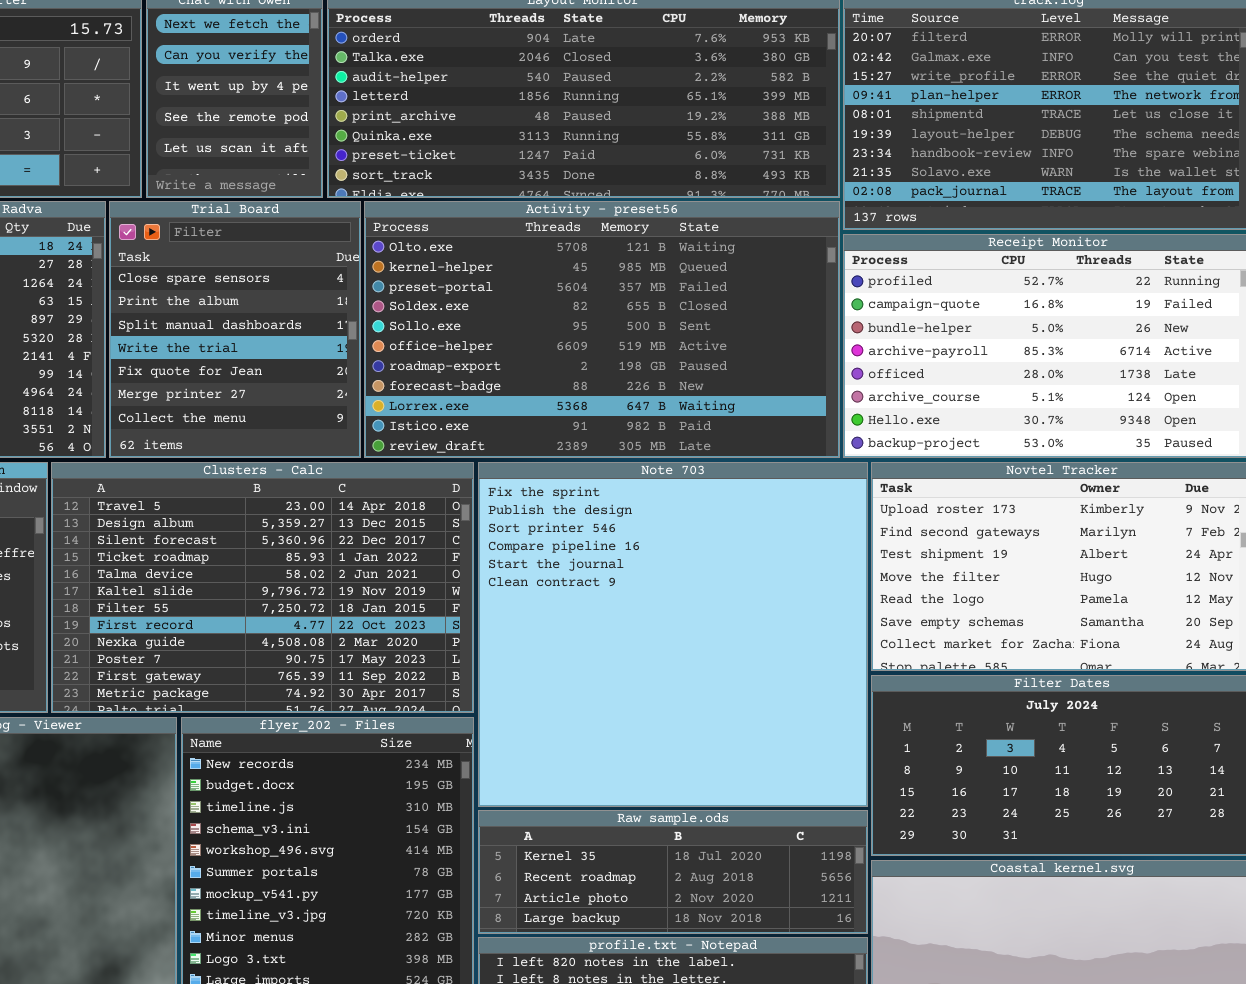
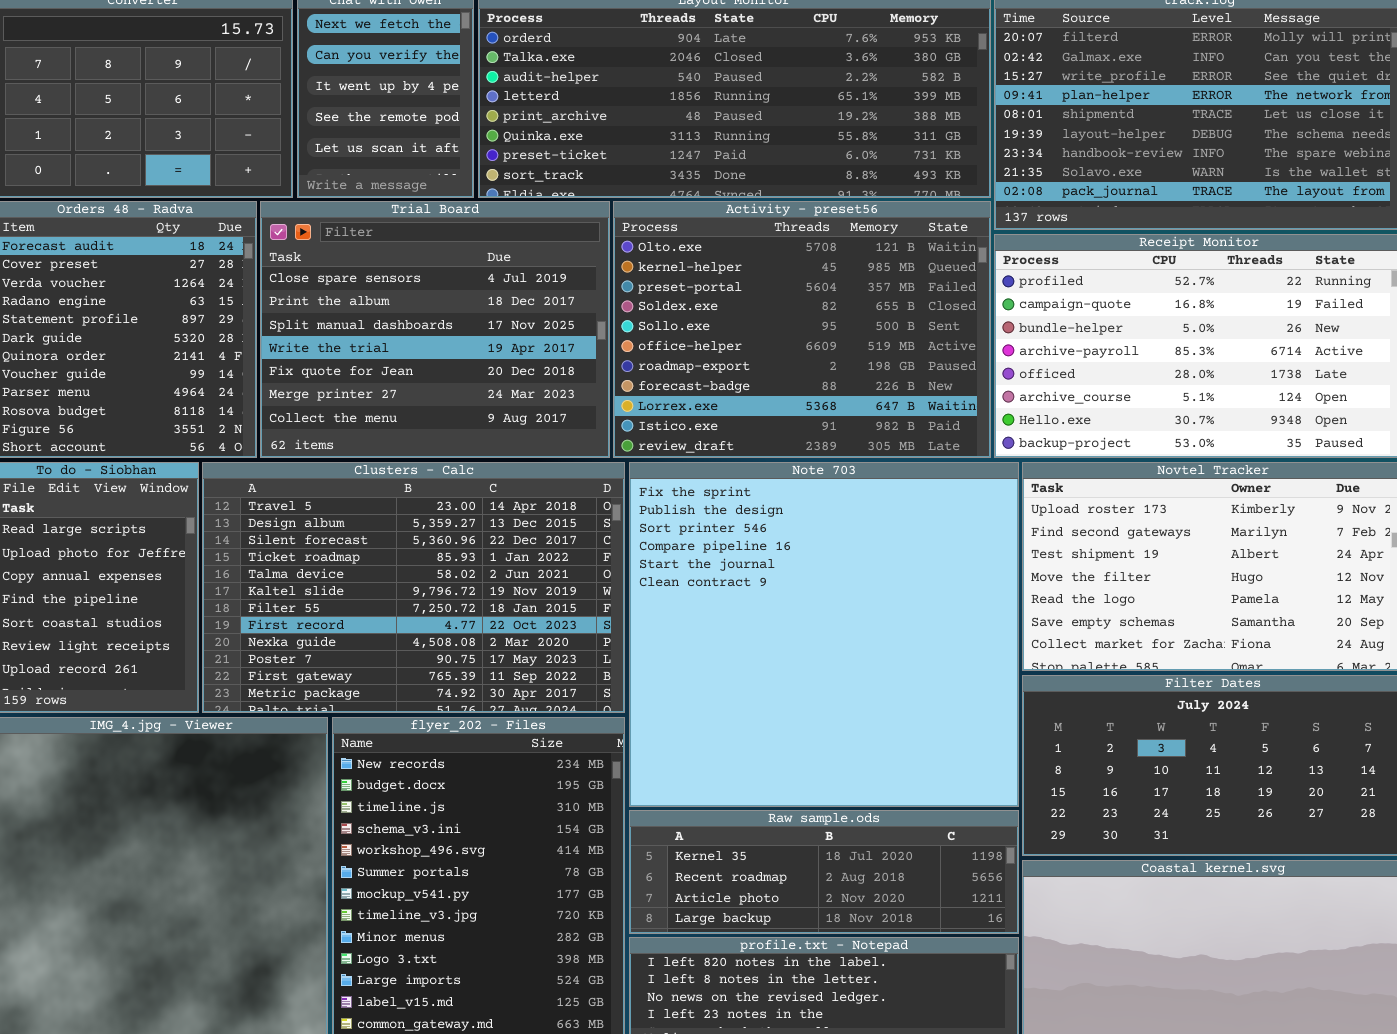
Trial Board: [109,201,361,458] -> [260,201,610,458], resized
Activity - preset56: [364,201,840,458] -> [613,201,991,458], resized

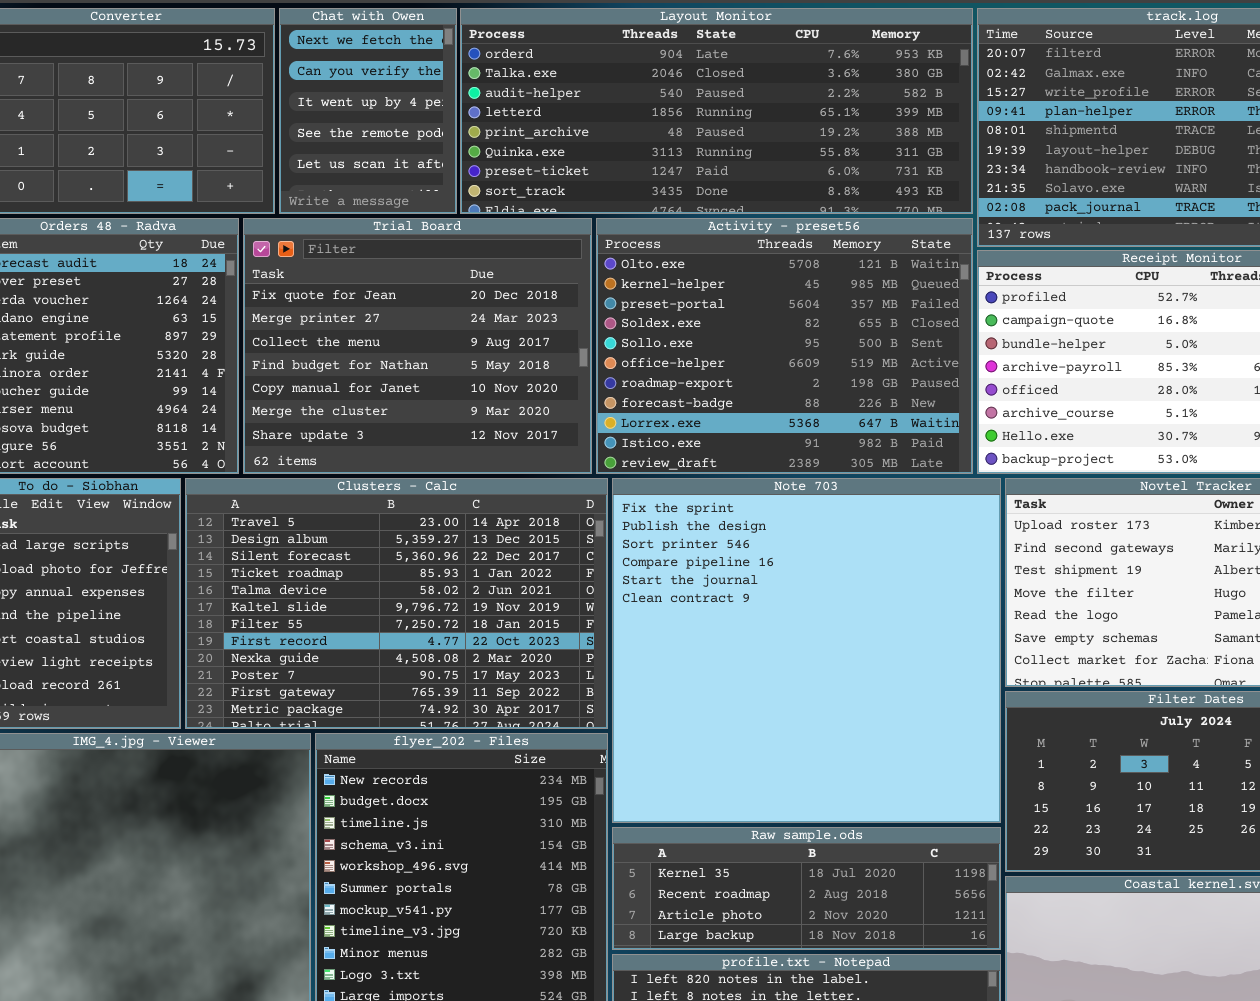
Trial Board: [260,201,610,458] -> [243,218,592,474], scrolled down 4 rows

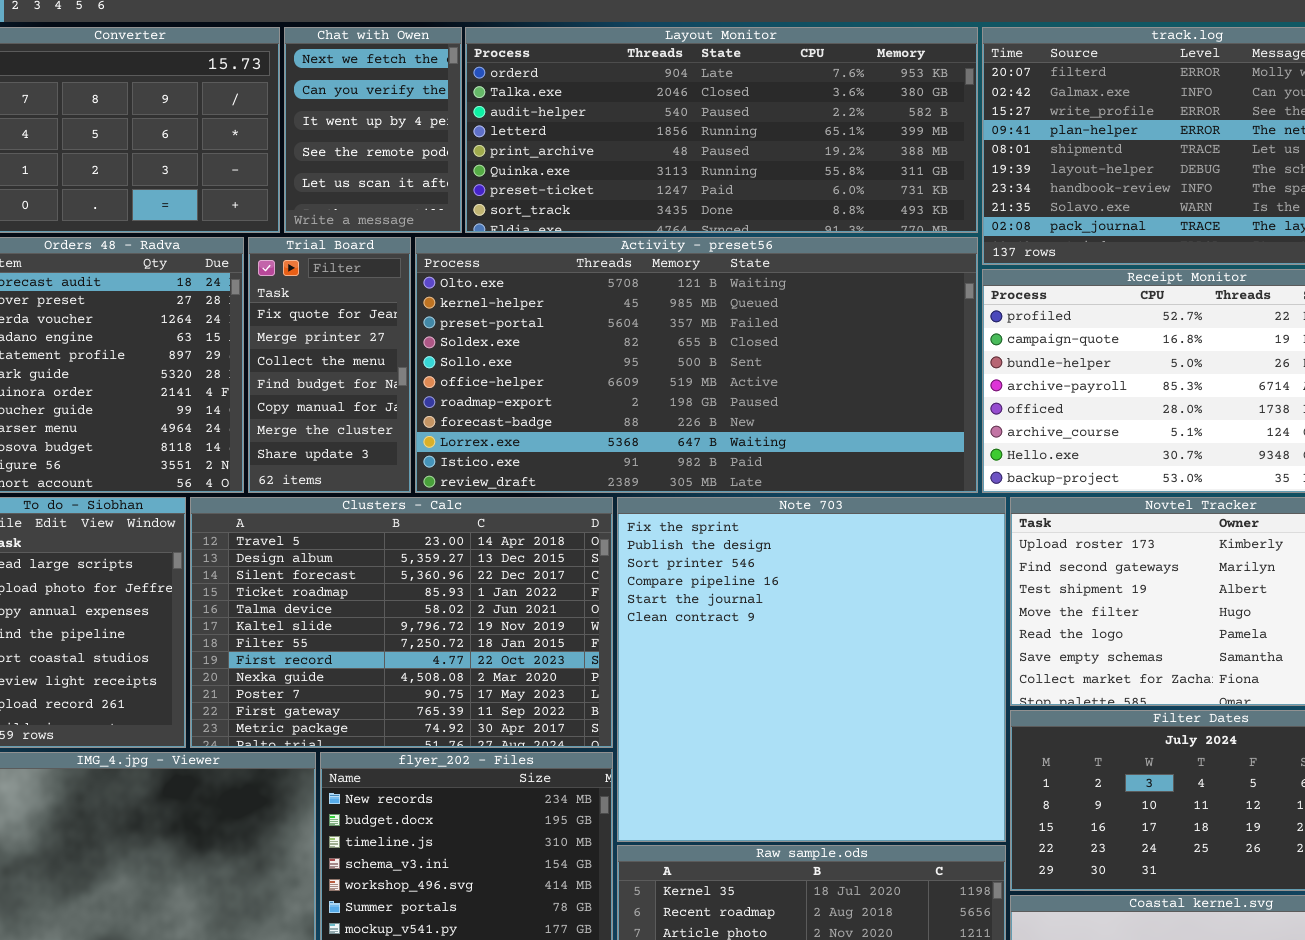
Trial Board: [243,218,592,474] -> [248,237,411,493], resized
Activity - preset56: [596,218,973,474] -> [415,237,978,493], resized

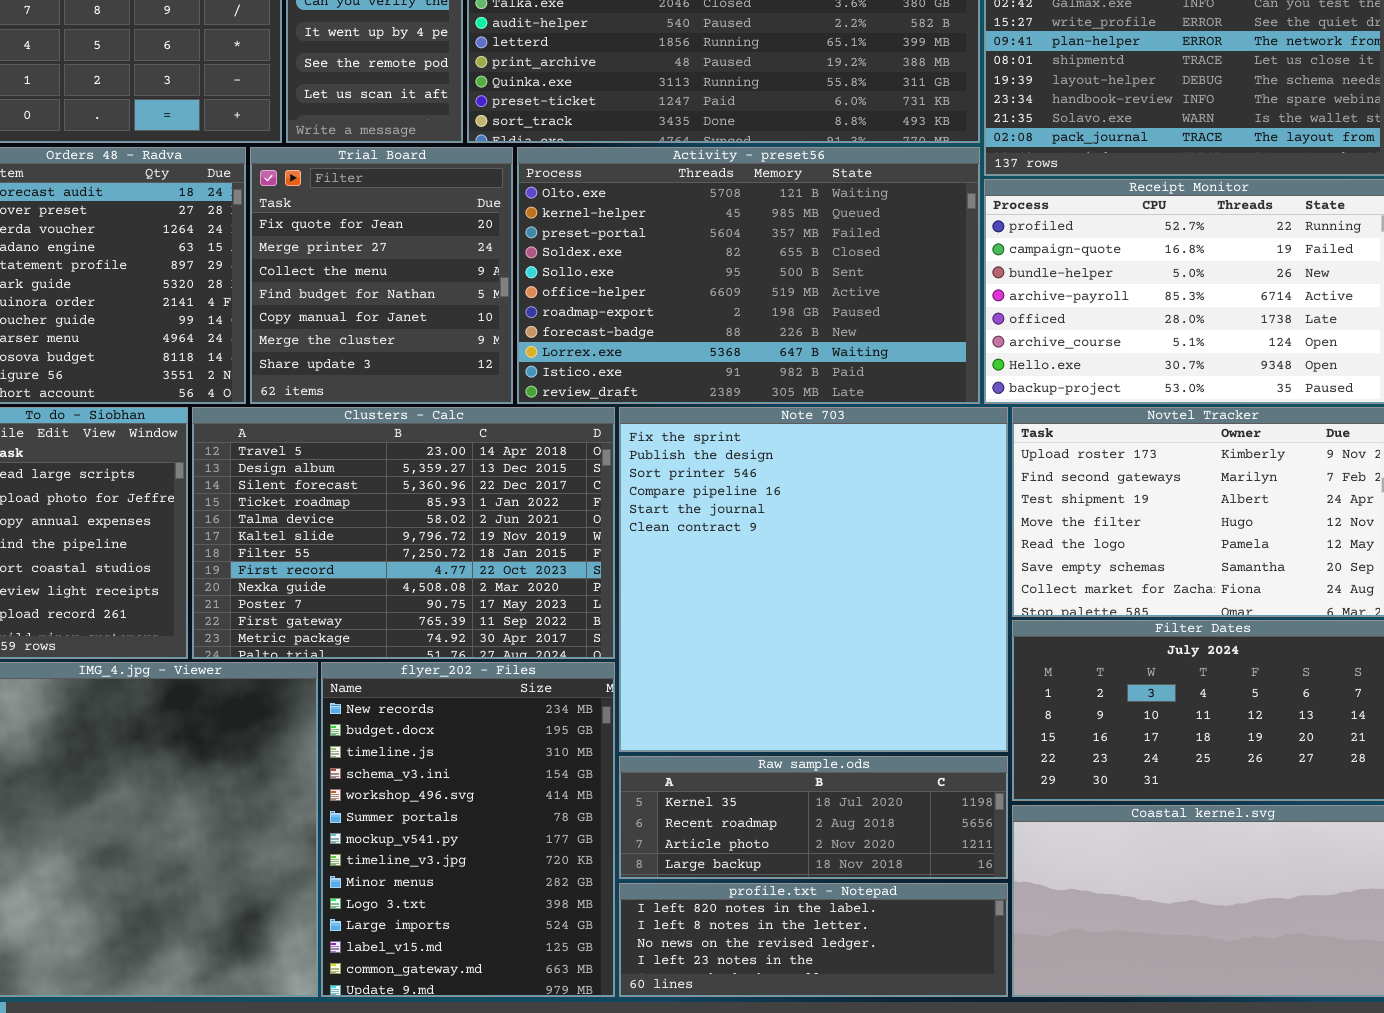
Trial Board: [248,237,411,493] -> [250,147,513,404], resized
Activity - preset56: [415,237,978,493] -> [517,147,980,404], resized

